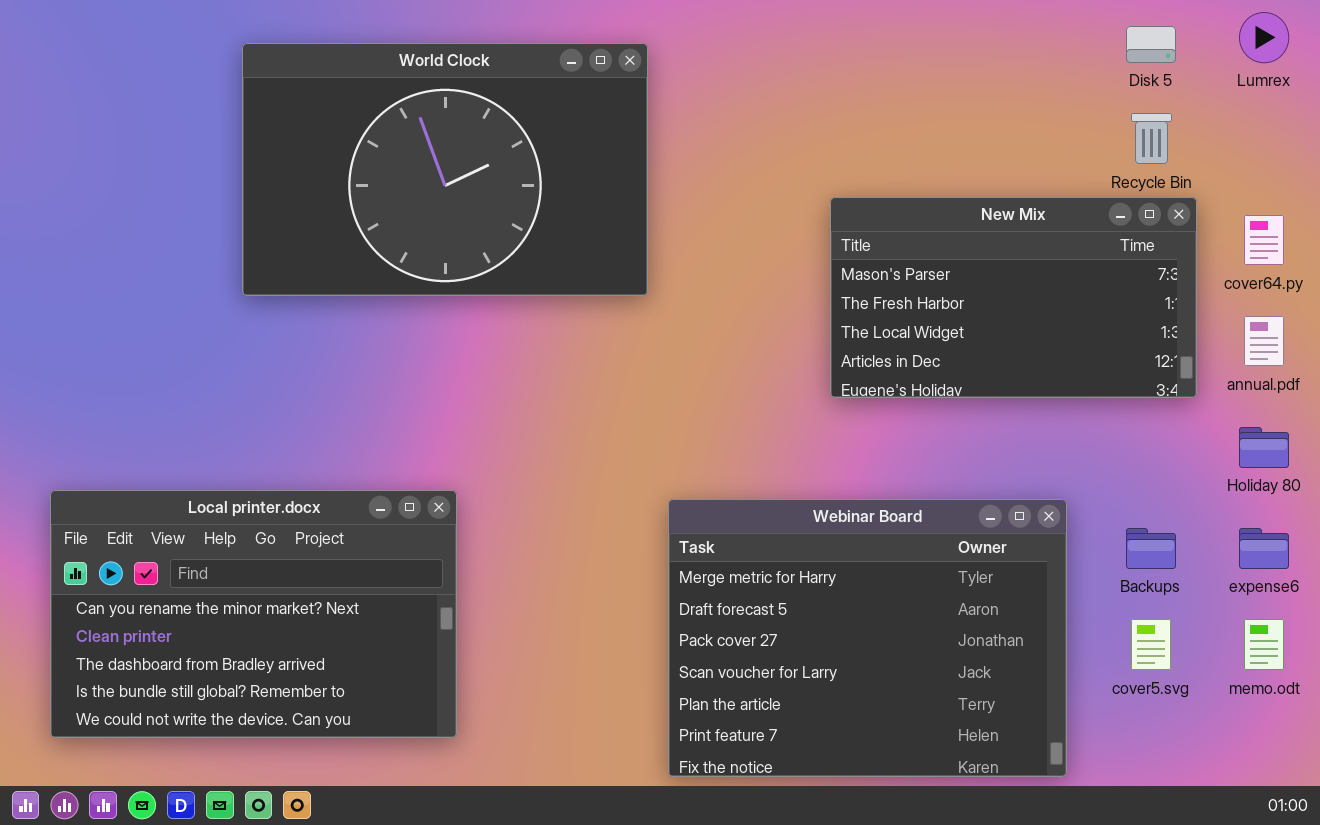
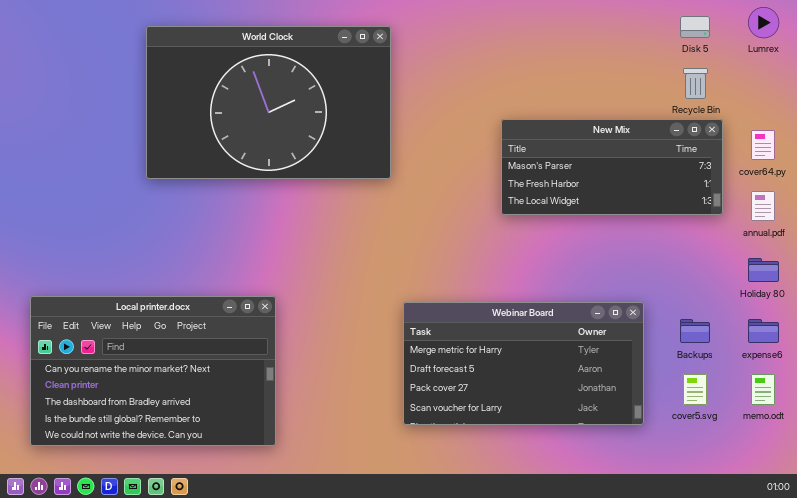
New Mix: [830,197,1197,398] -> [501,119,723,215], resized
Webinar Board: [668,499,1067,777] -> [403,302,644,425], resized

